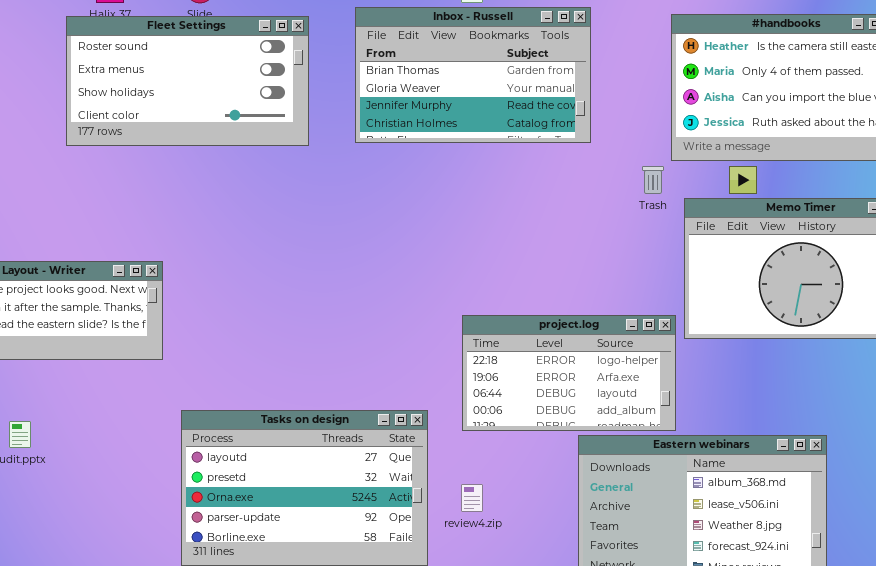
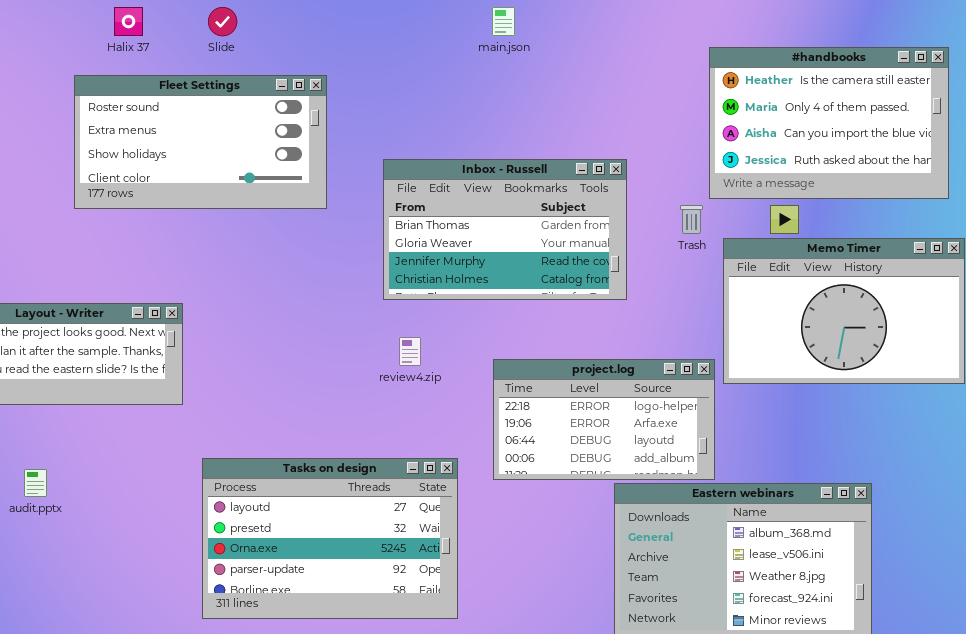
Inbox - Russell: [355,7,591,143] -> [383,159,627,300], moved
Fleet Settings: [66,16,309,146] -> [74,75,327,209], moved
review4.zip: [461,484,483,512] -> [399,337,421,366], moved

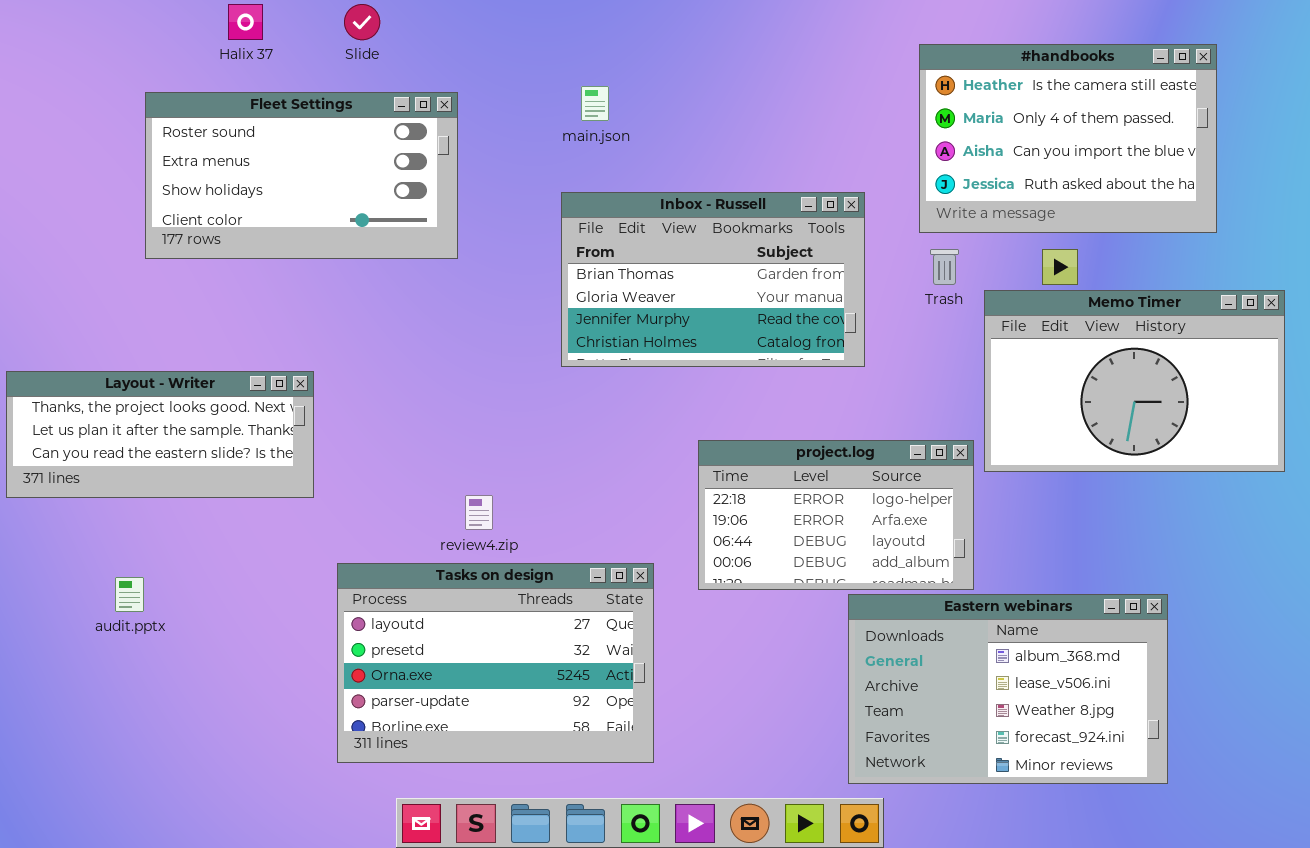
main.json: [492,7,515,36] -> [581,86,609,121], moved
#handbooks: [709,47,949,199] -> [919,44,1217,233], moved
Fleet Settings: [74,75,327,209] -> [145,92,458,259], moved
review4.zip: [399,337,421,366] -> [465,495,493,530], moved

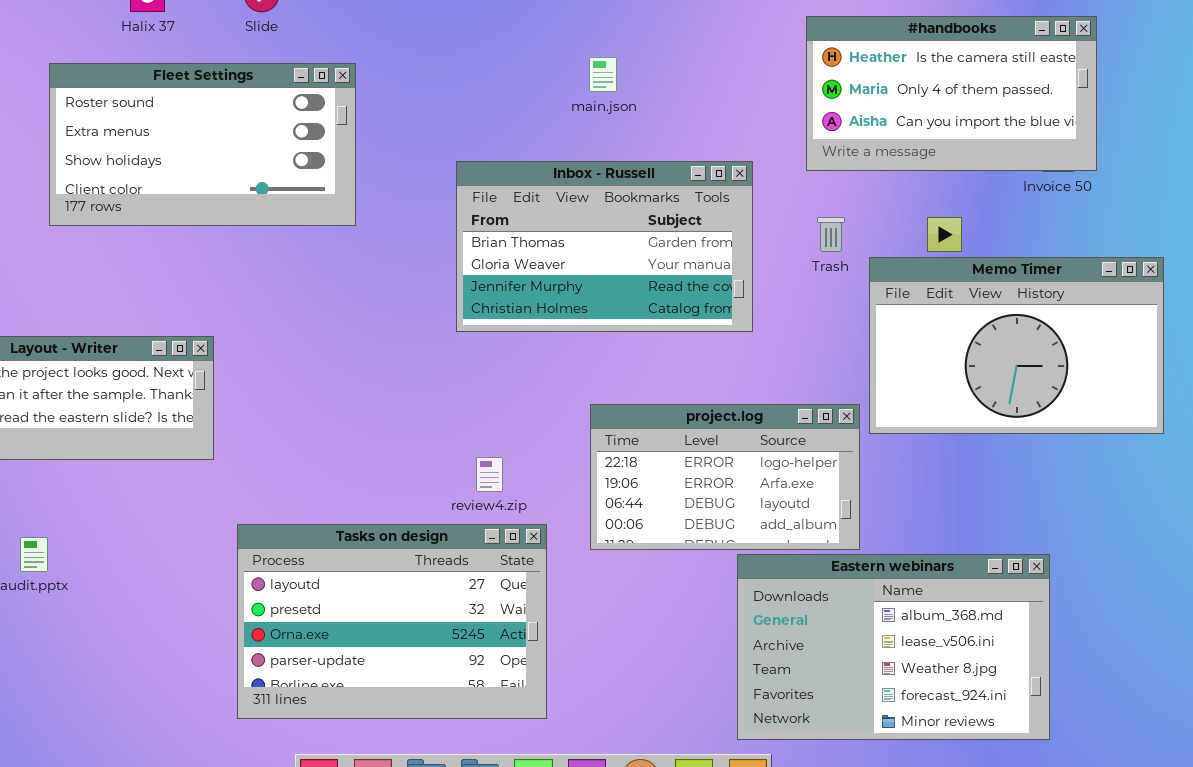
#handbooks: [919,44,1217,233] -> [806,16,1097,171], resized
main.json: [581,86,609,121] -> [589,57,617,92], moved
review4.zip: [465,495,493,530] -> [476,457,503,492], moved

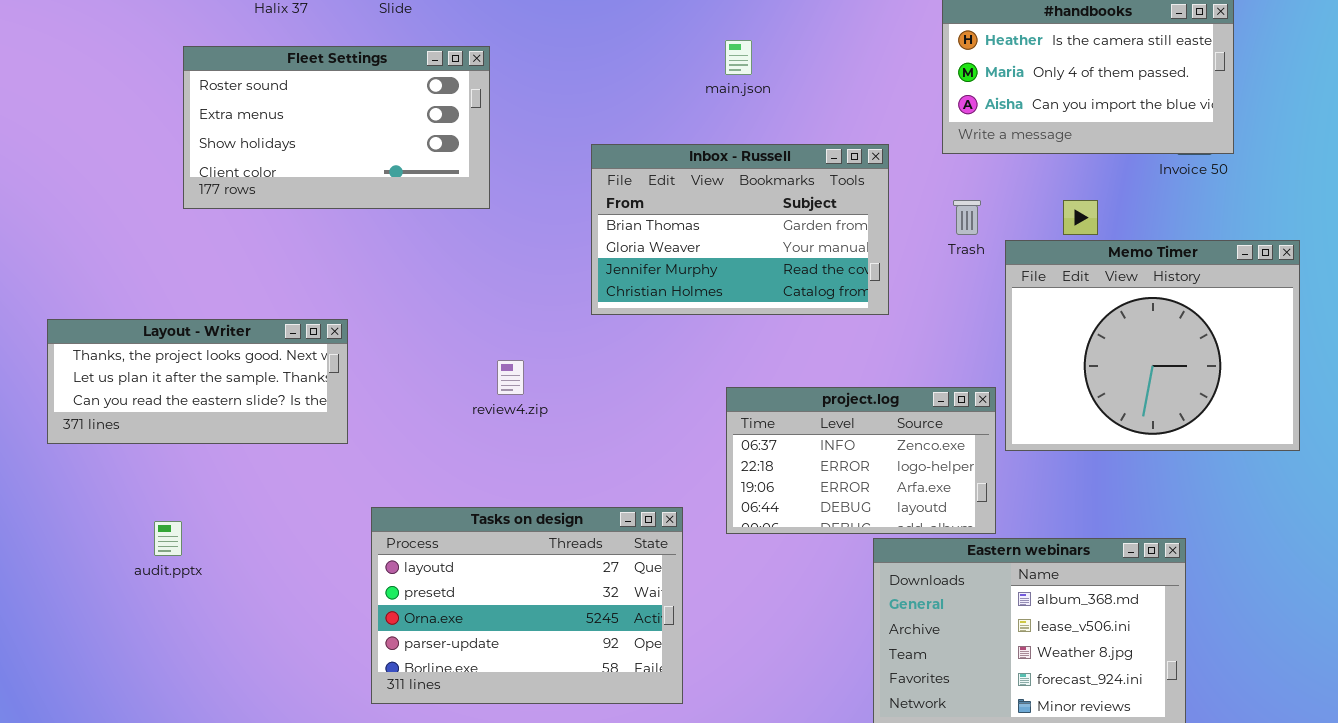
Memo Timer: [869,257,1164,434] -> [1005,240,1300,451], resized
project.log: [590,404,860,550] -> [726,387,996,534], scrolled up 1 row
review4.zip: [476,457,503,492] -> [497,360,524,395], moved

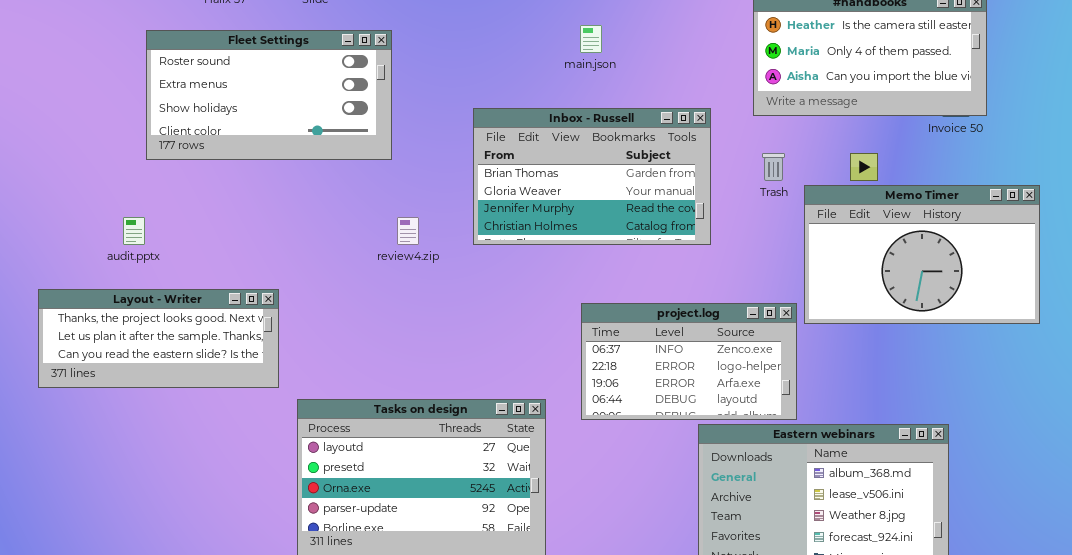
Memo Timer: [1005,240,1300,451] -> [804,185,1040,324], resized
Layout - Writer: [47,319,348,444] -> [38,289,279,388], moved
review4.zip: [497,360,524,395] -> [397,217,419,245], moved
audit.pptx: [154,521,182,556] -> [123,217,145,245], moved

